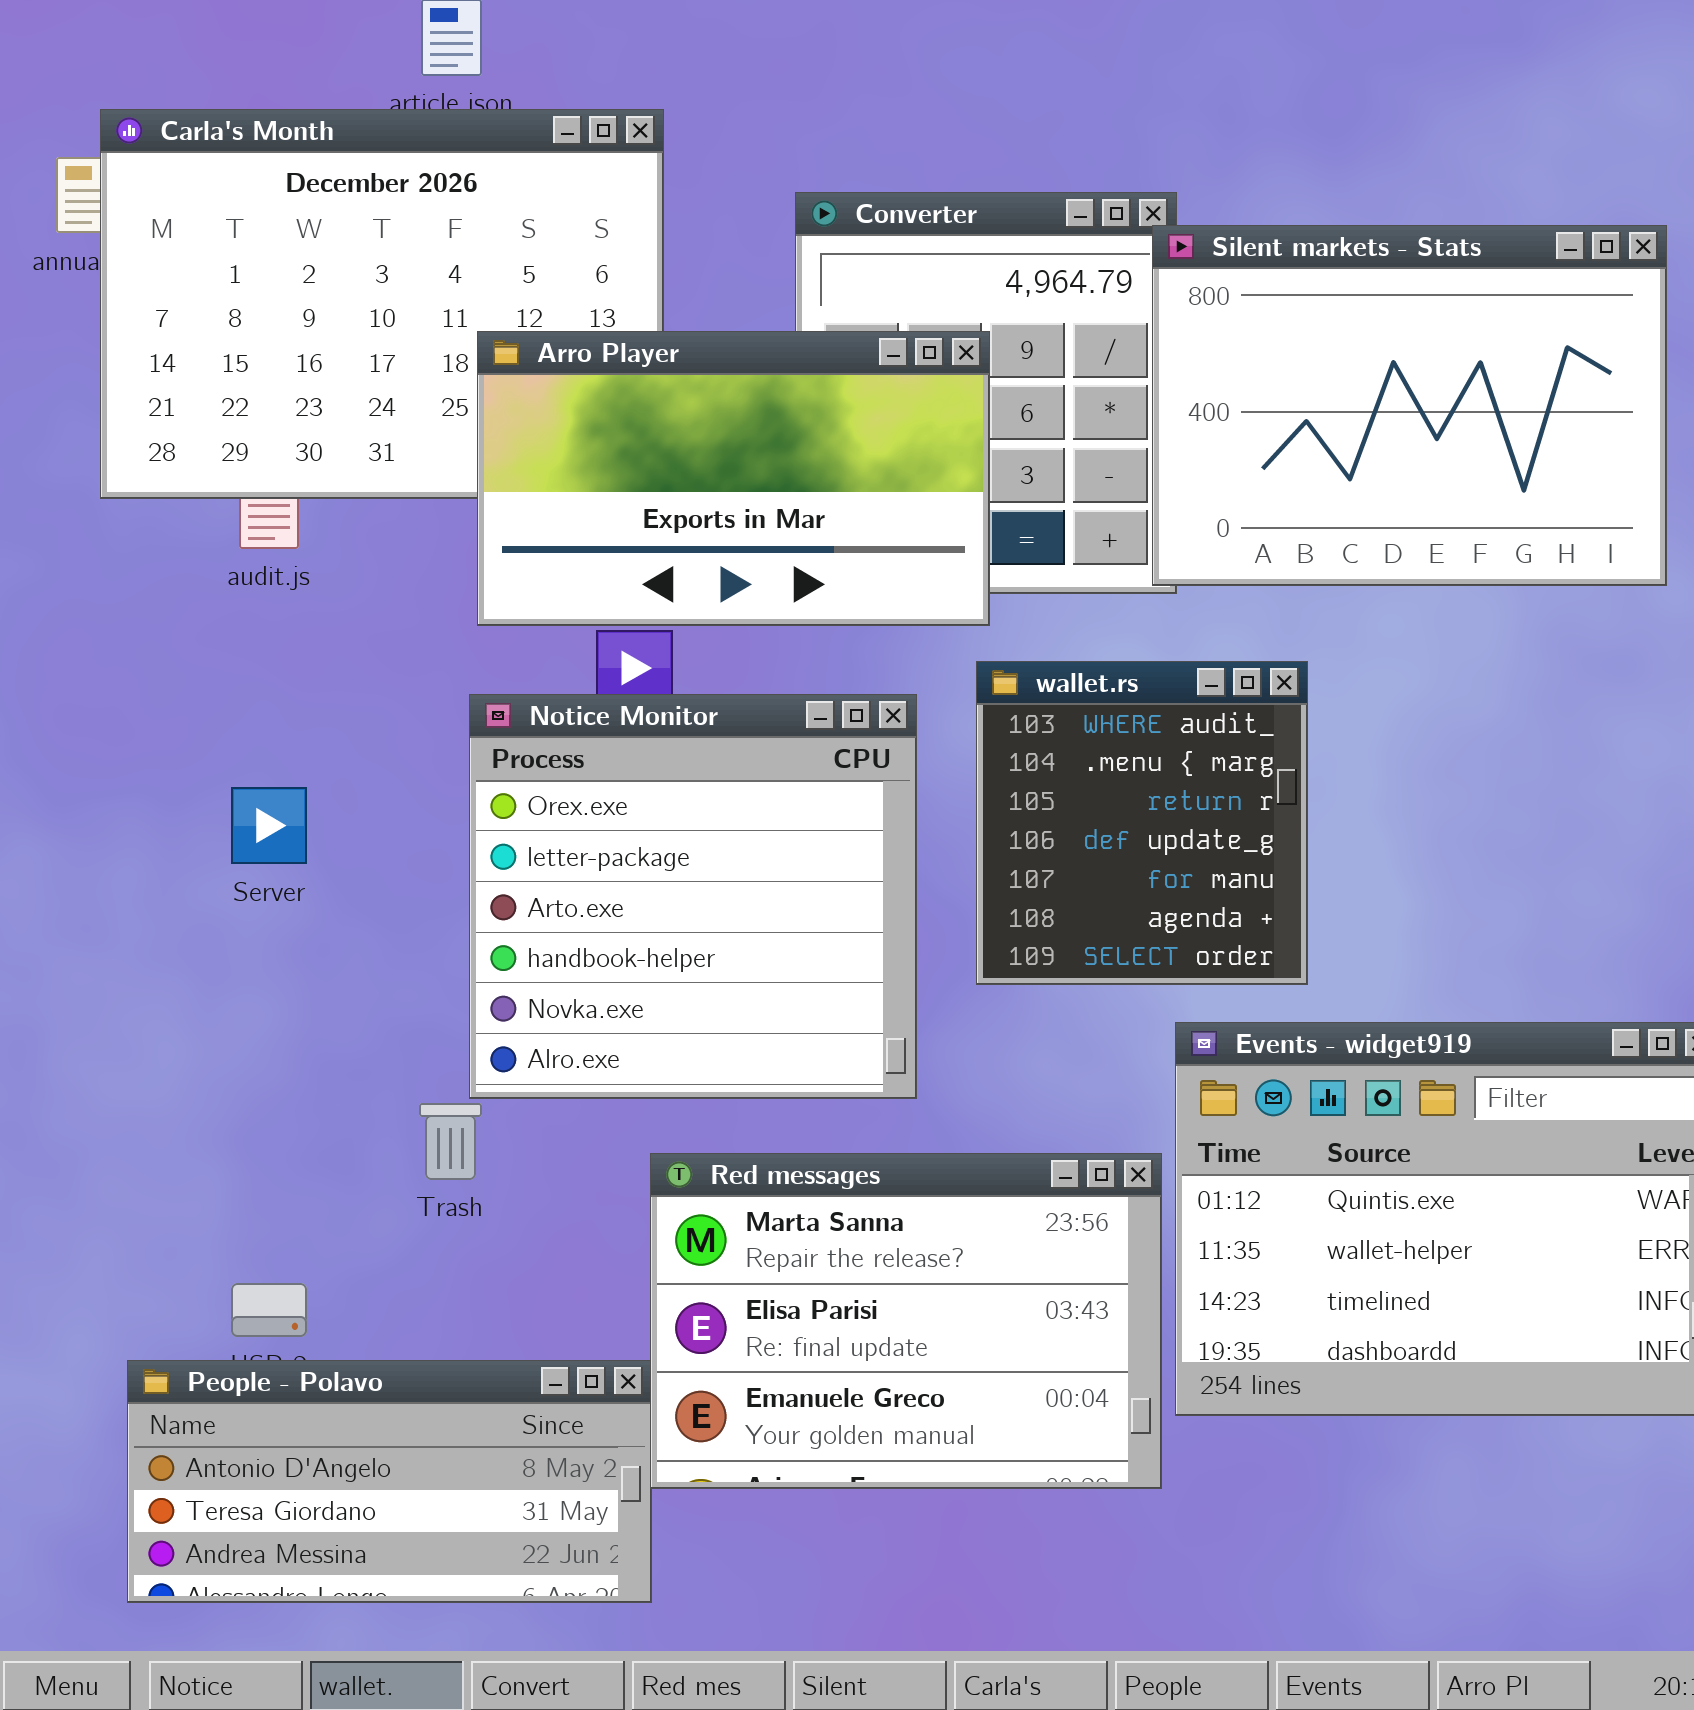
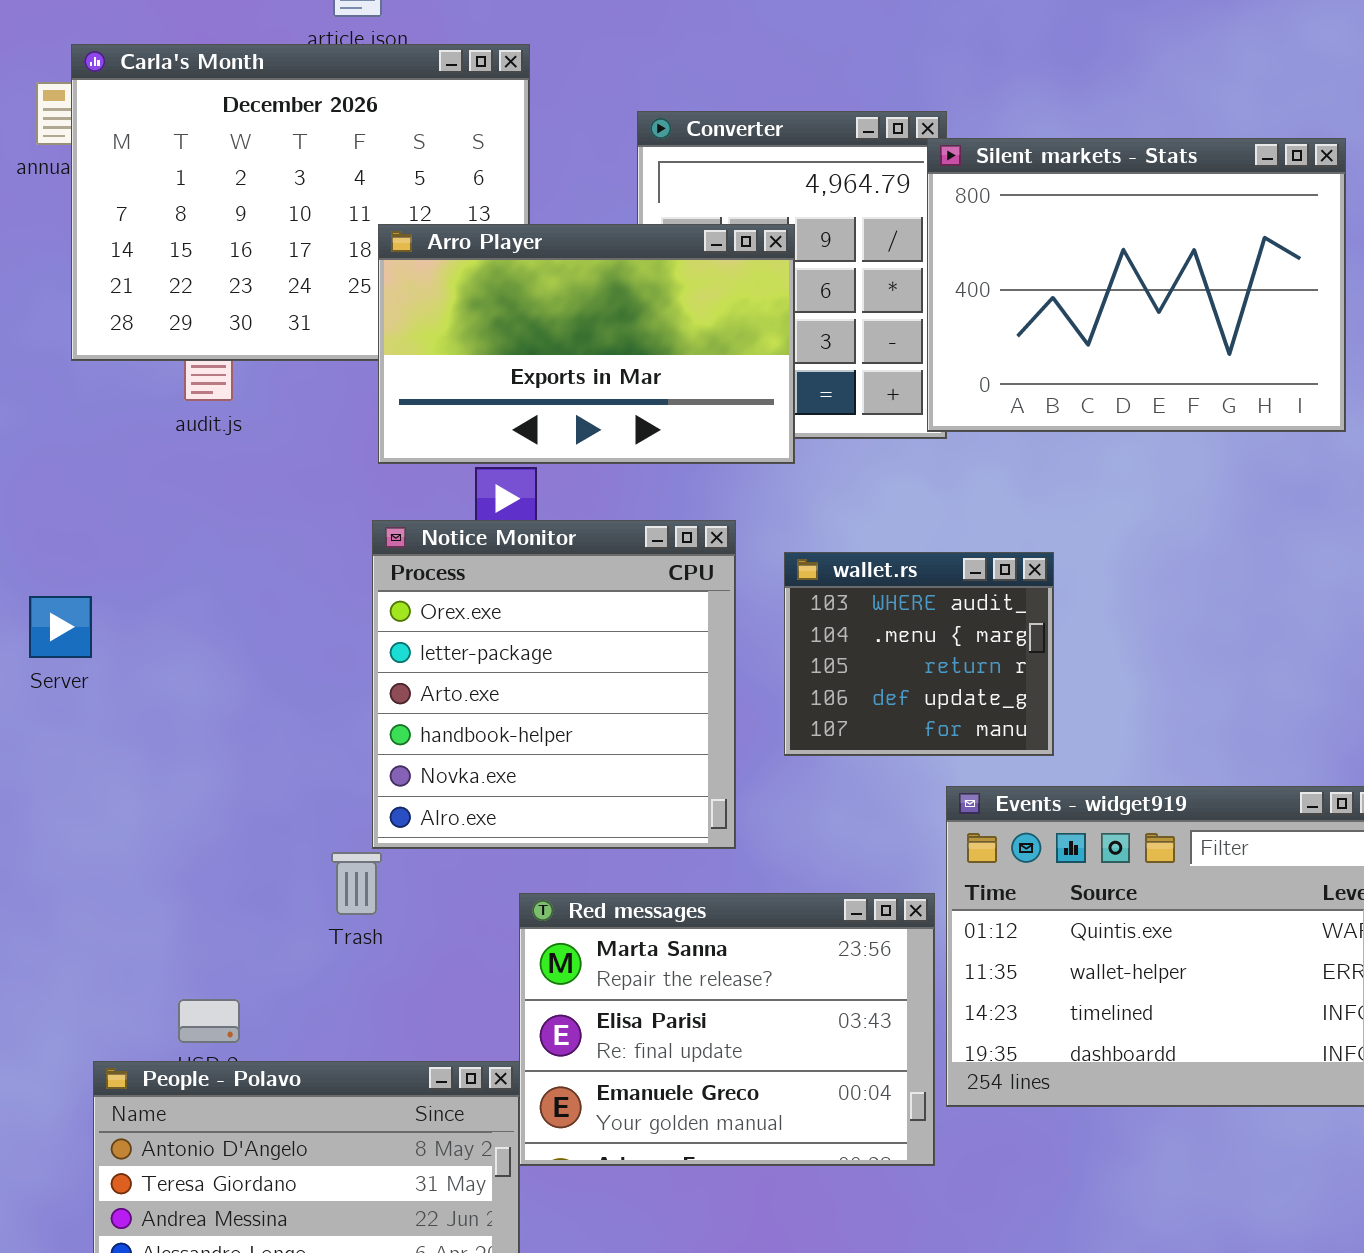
wallet.rs: [976,661,1308,985] -> [784,552,1054,756], resized
Server: [231,787,307,864] -> [29,596,92,658], moved

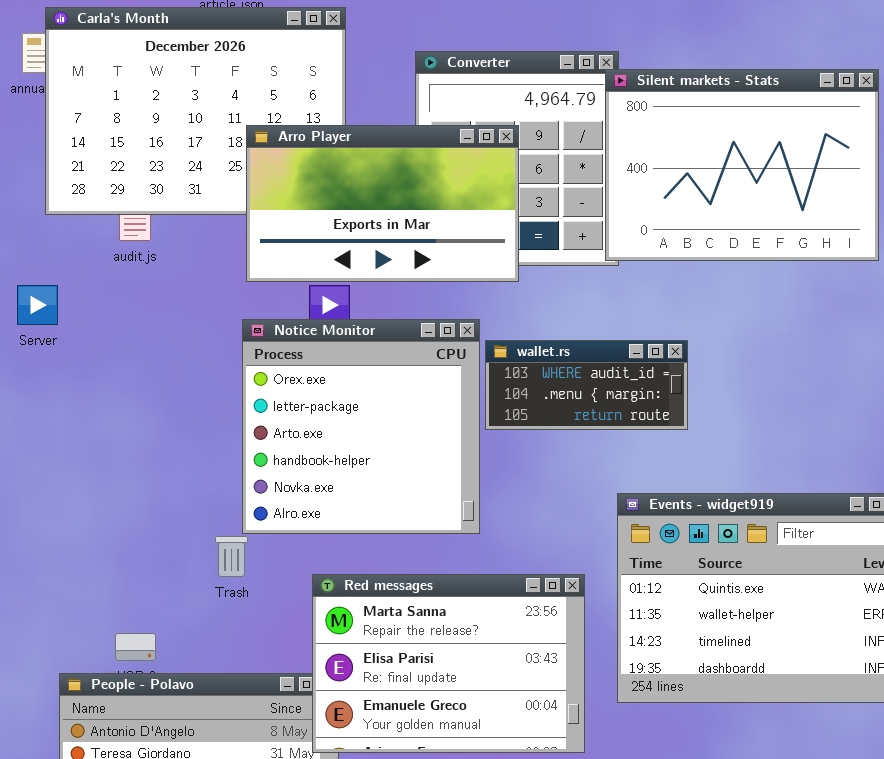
wallet.rs: [784,552,1054,756] -> [485,340,688,430], resized
Server: [29,596,92,658] -> [17,285,58,325], moved
Red messages: [519,893,935,1166] -> [312,574,585,753], moved

